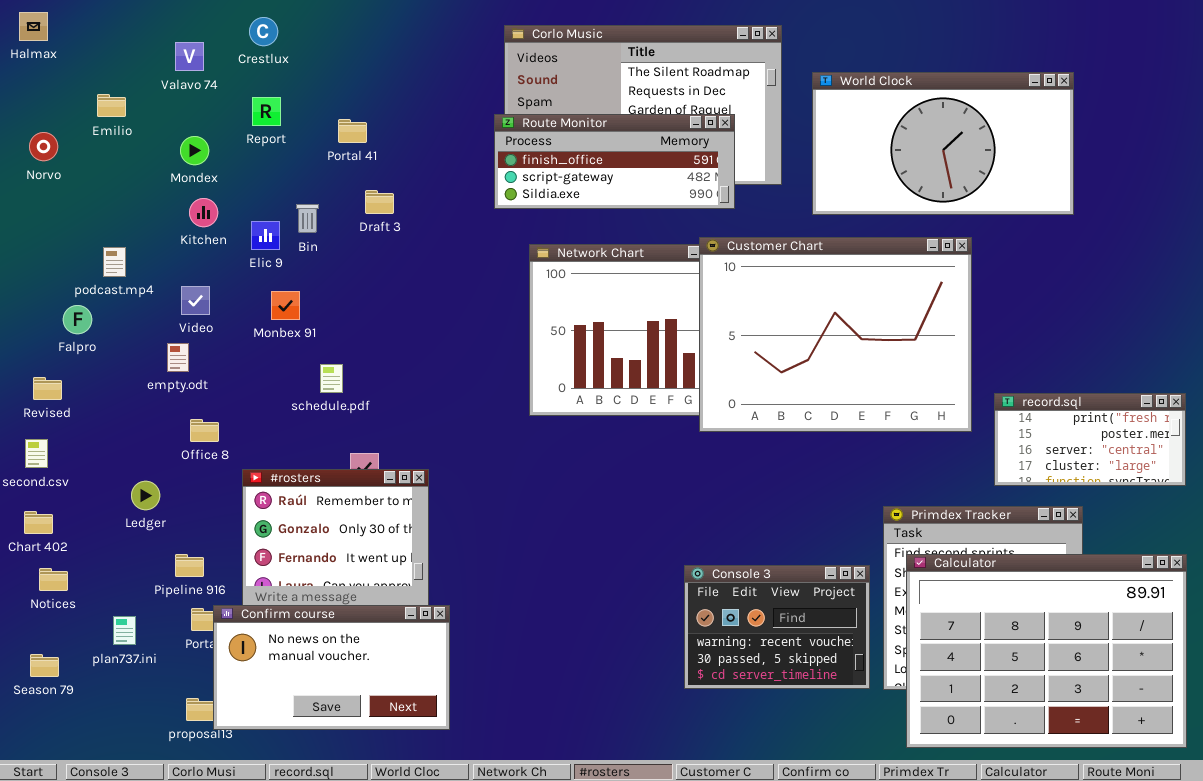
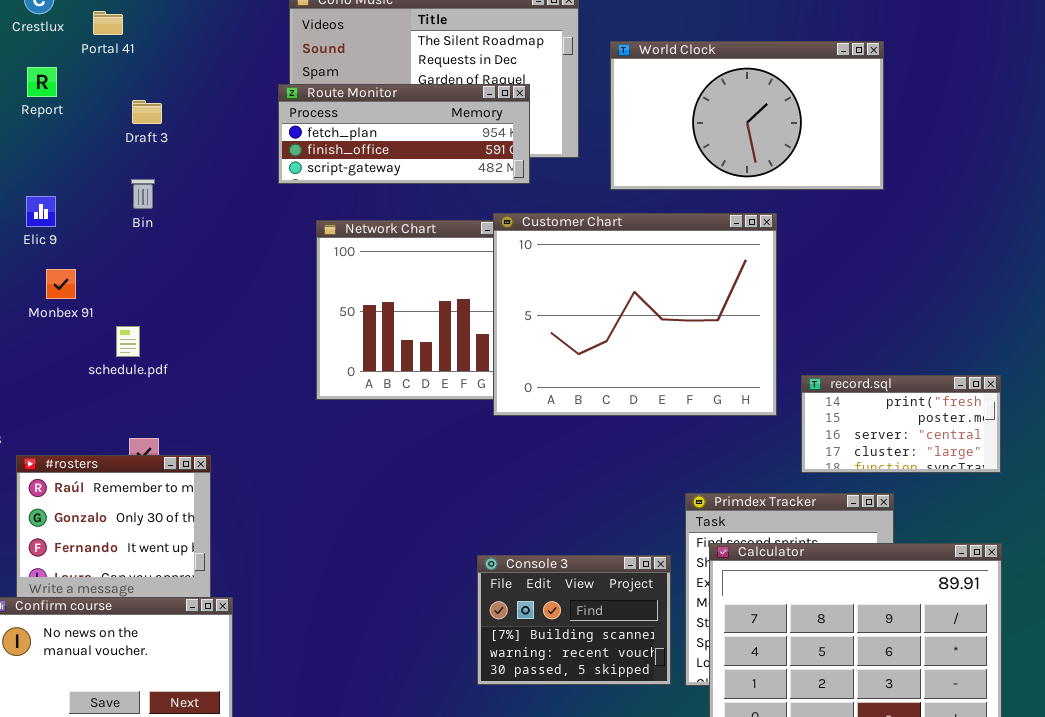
Route Monitor: [494,114,735,209] -> [278,84,530,184], scrolled up 1 row
Portal 41: [338,119,367,143] -> [93,11,123,35], moved
Draft 3: [365,190,394,214] -> [132,100,162,124], moved
Bin: [296,204,319,233] -> [131,179,155,209], moved
schedule.pdf: [320,364,343,393] -> [116,326,140,357], moved
Console 3: [684,565,870,689] -> [477,555,671,685], scrolled up 1 row

